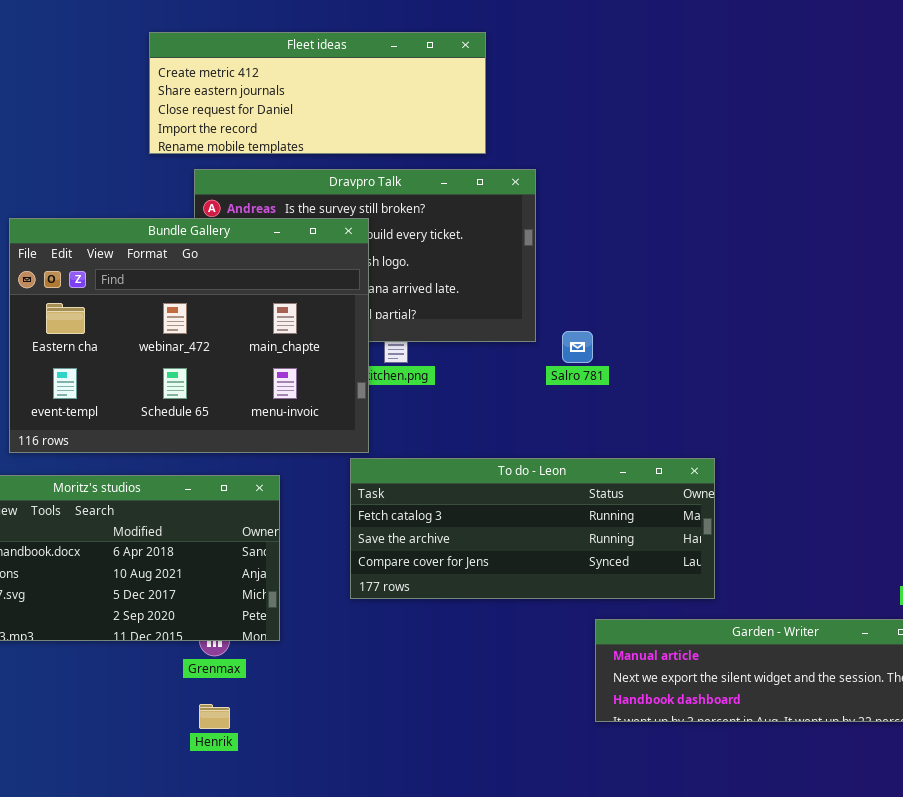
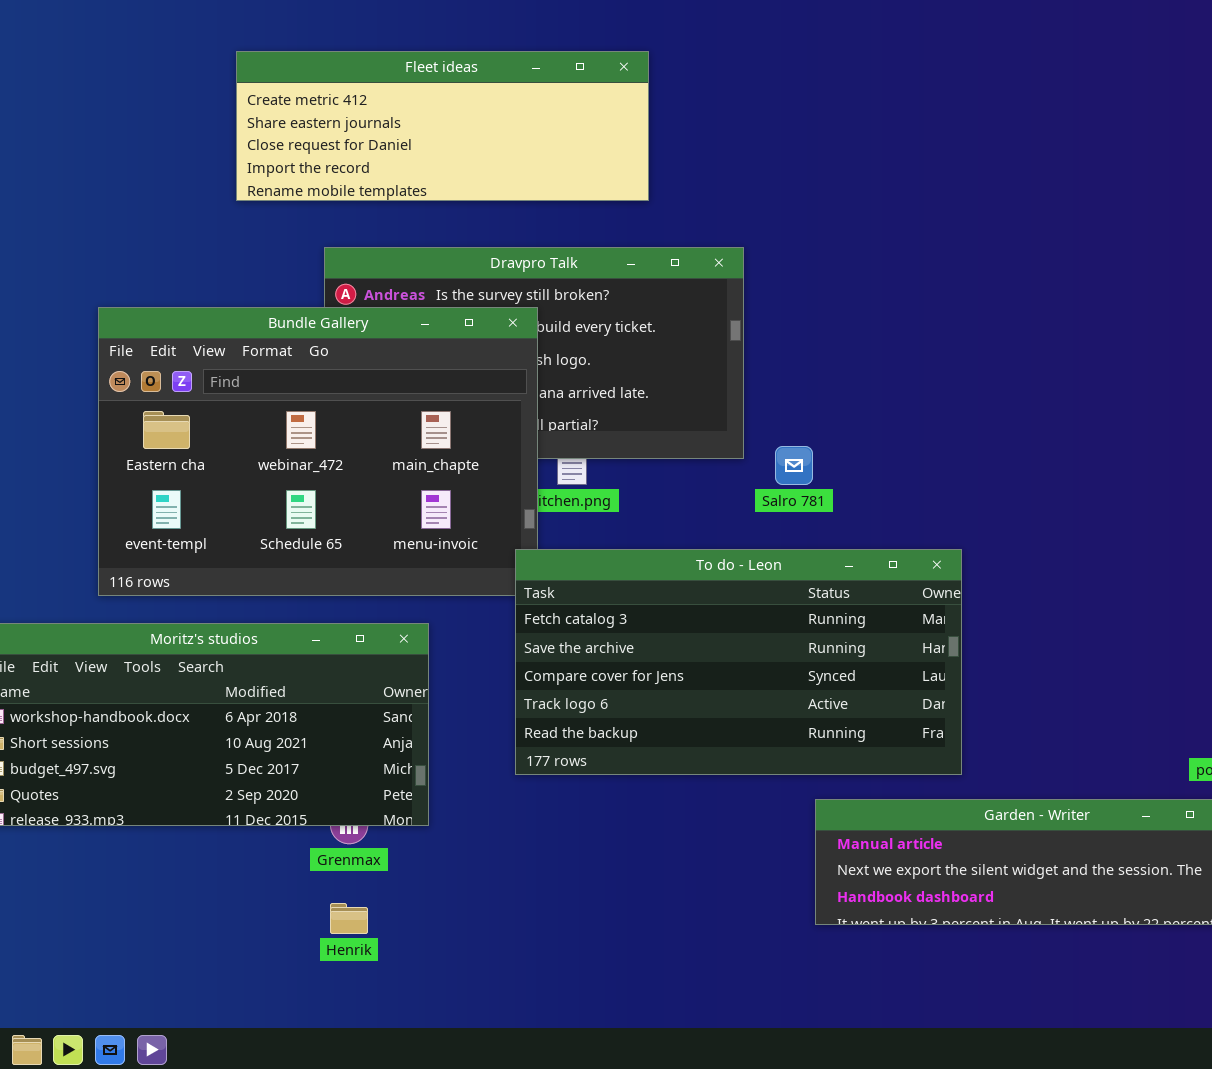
Fleet ideas: [149,32,486,154] -> [236,51,649,201], moved
To do - Leon: [350,458,715,599] -> [515,549,962,775], resized

